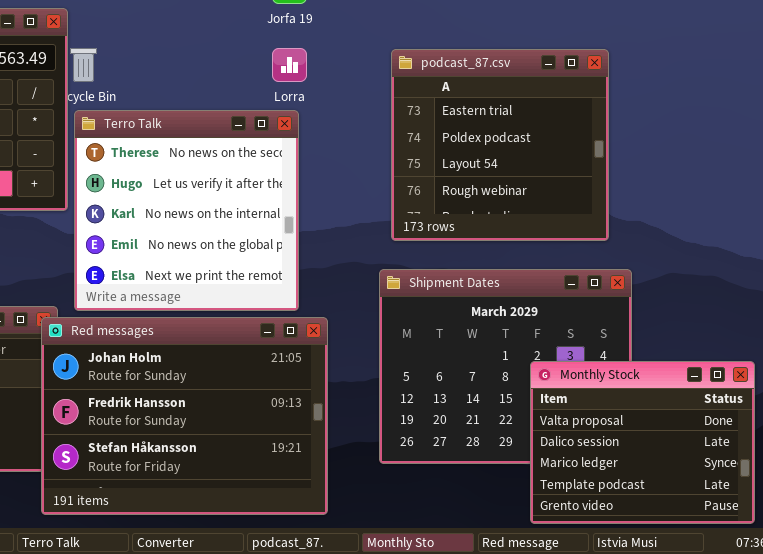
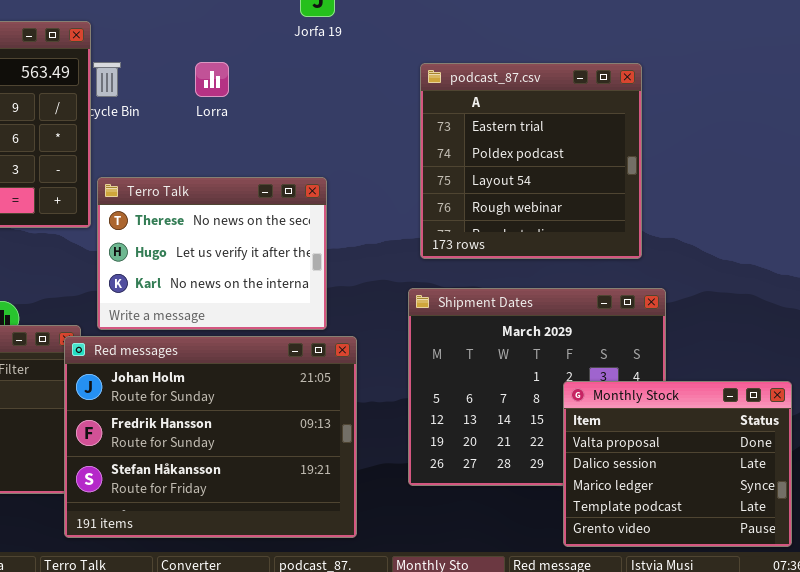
Lorra: [272,48,307,82] -> [195,62,229,97], moved
Terro Talk: [74,110,299,311] -> [97,177,327,330], resized

